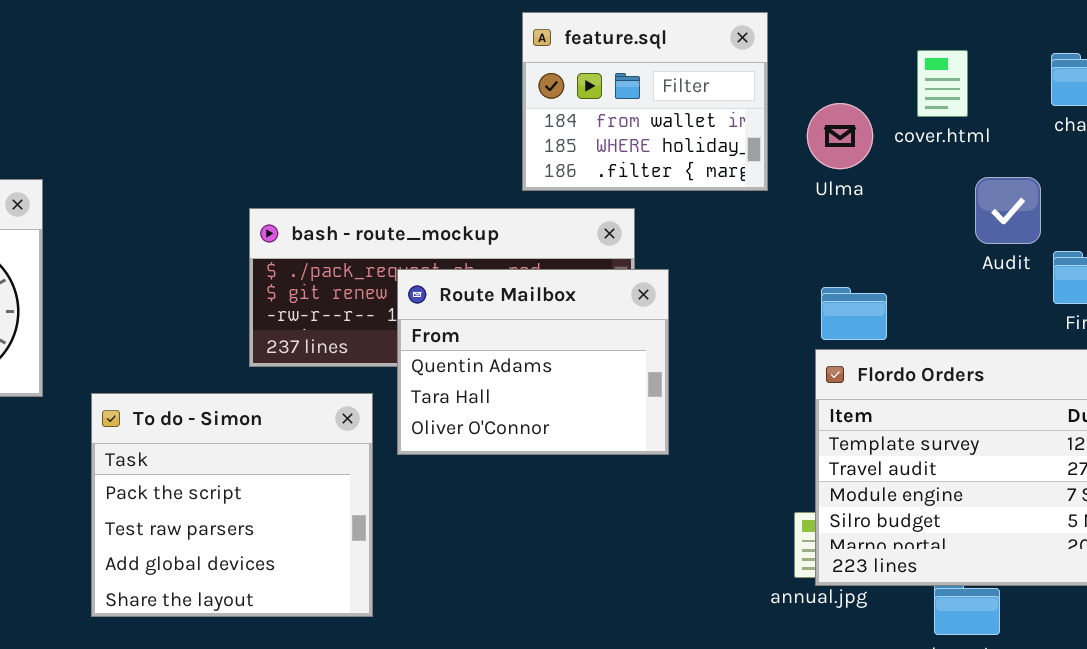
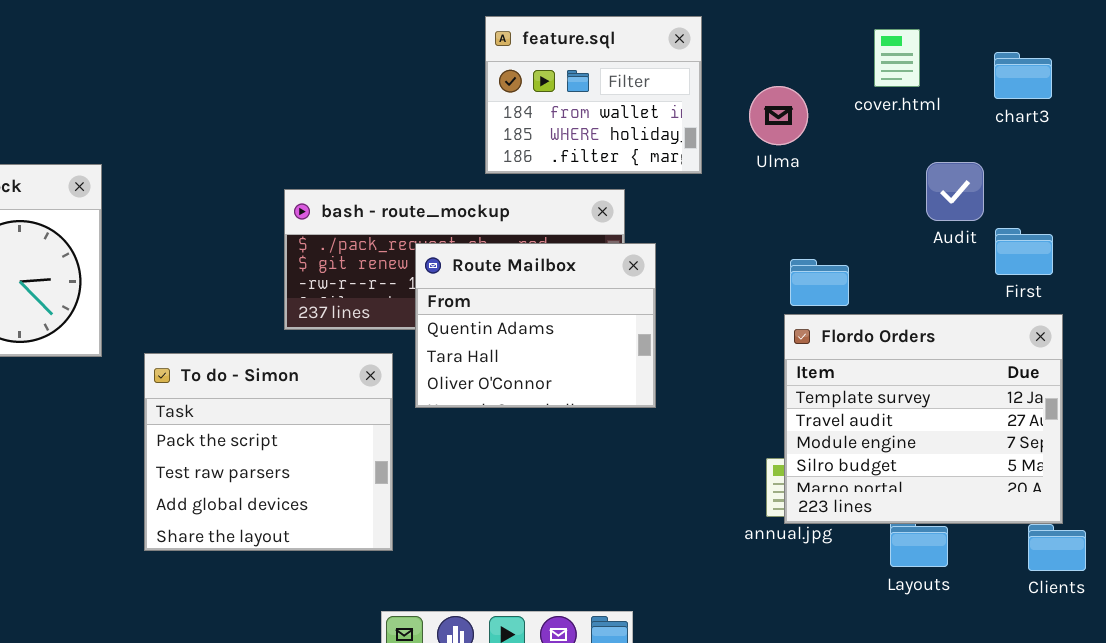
feature.sql: [522,12,768,191] -> [485,16,702,174], moved
cover.html: [917,50,968,117] -> [874,29,920,87], moved
Ulma: [807,103,873,169] -> [749,86,808,145], moved

